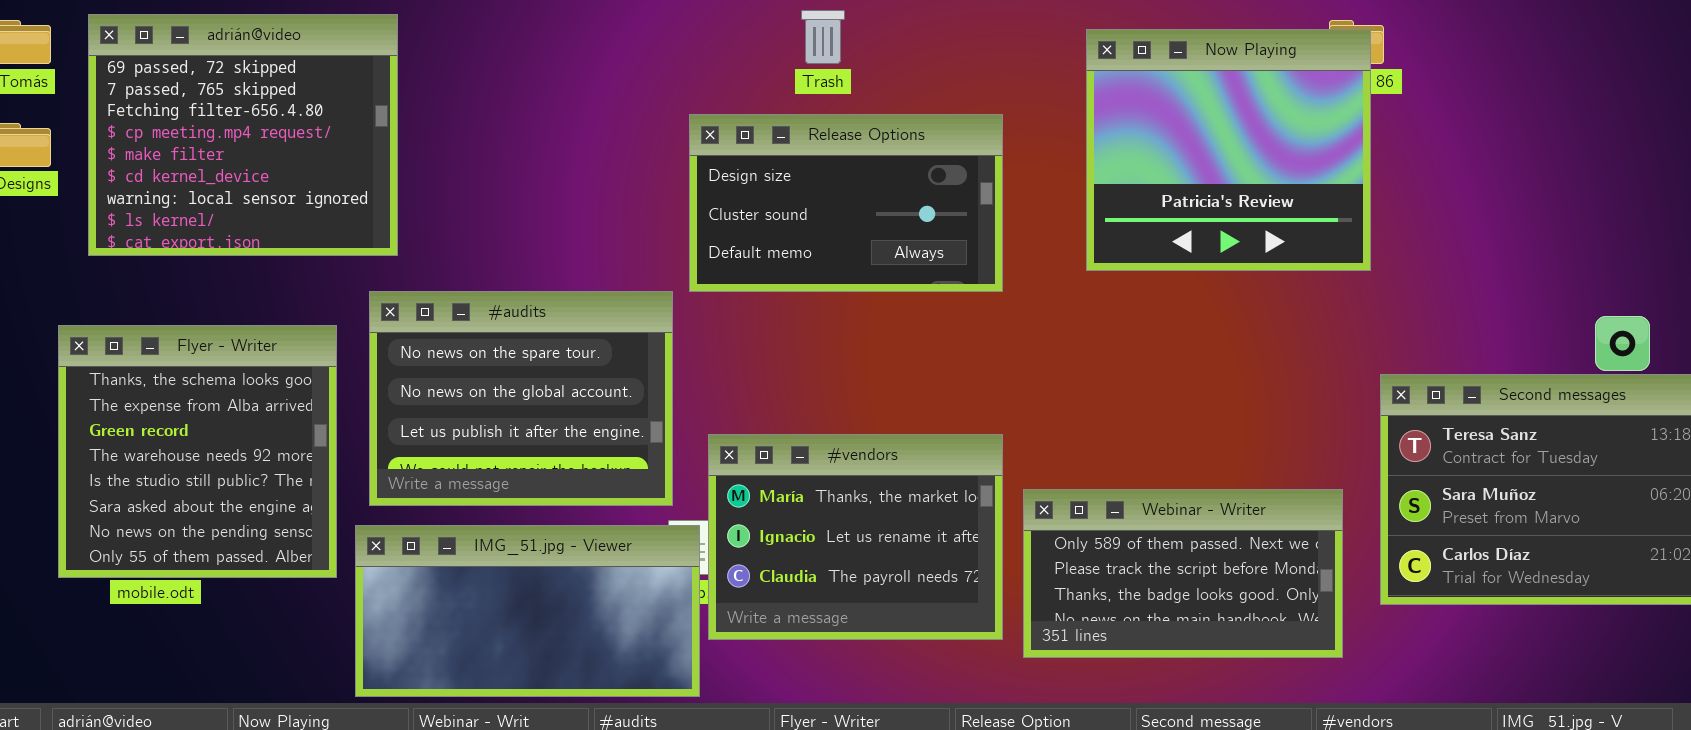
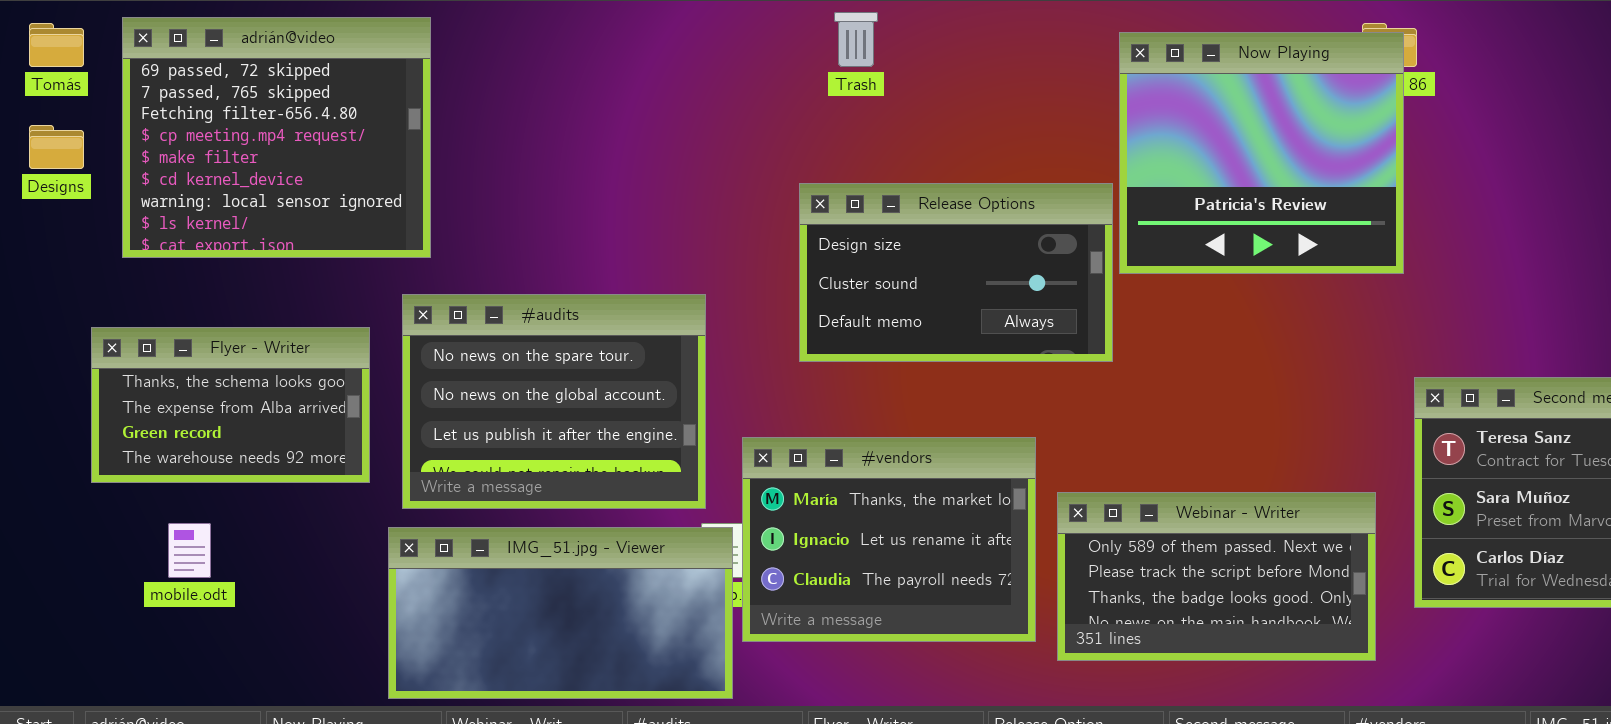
Release Options: [689,114,1003,292] -> [799,183,1113,362], moved
Flyer - Writer: [58,325,337,578] -> [91,327,370,483], resized

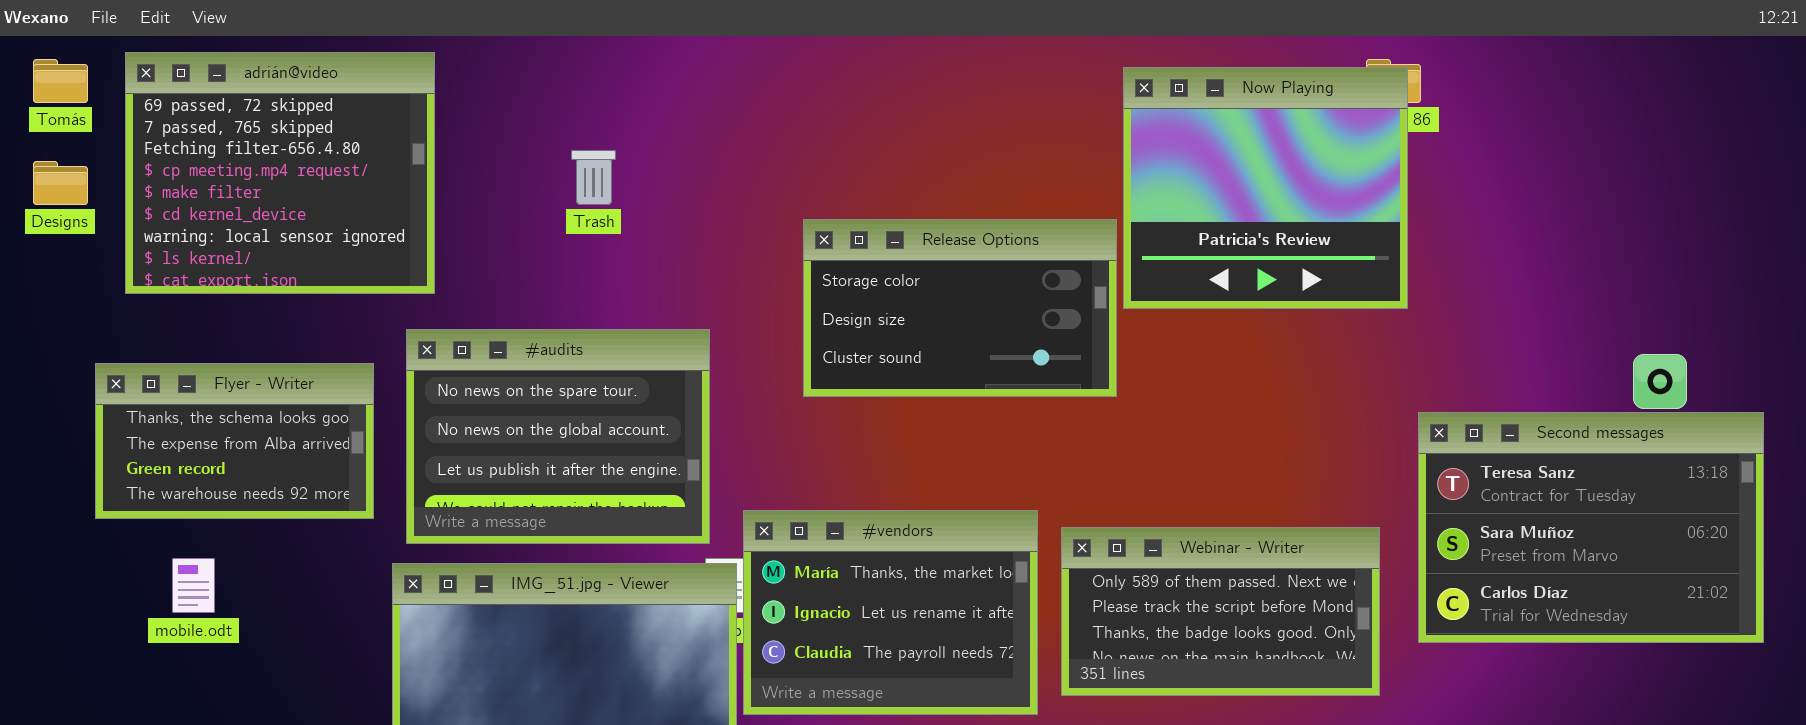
Trash: [834,12,878,67] -> [571,150,616,205], moved
Release Options: [799,183,1113,362] -> [803,219,1117,397], scrolled up 1 row
#vendors: [742,437,1036,642] -> [743,510,1038,715], moved

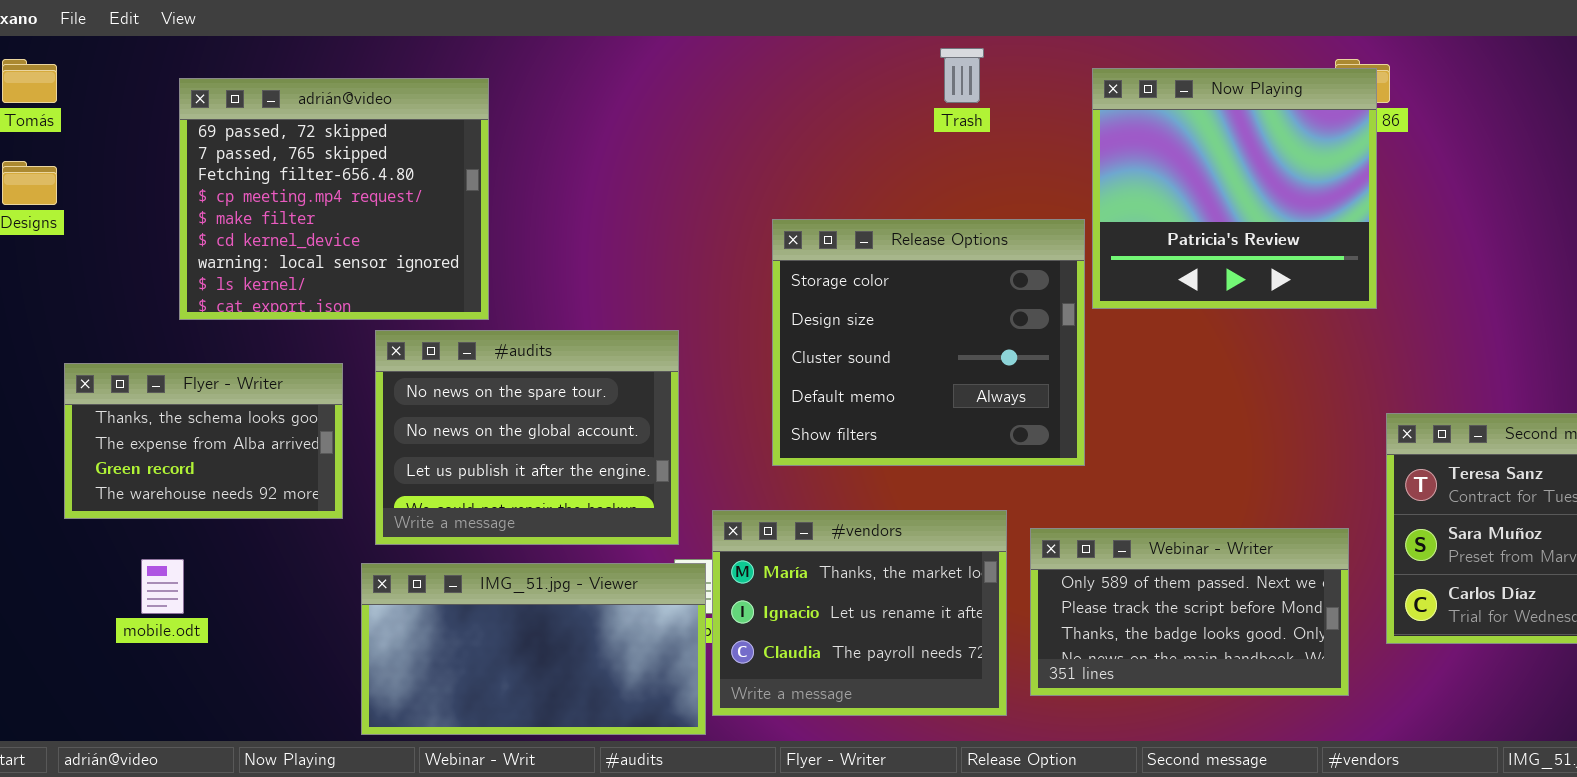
adrián@video: [125,52,435,294] -> [179,78,489,320], moved
Trash: [571,150,616,205] -> [940,48,984,103], moved
Release Options: [803,219,1117,397] -> [772,219,1085,466], resized

